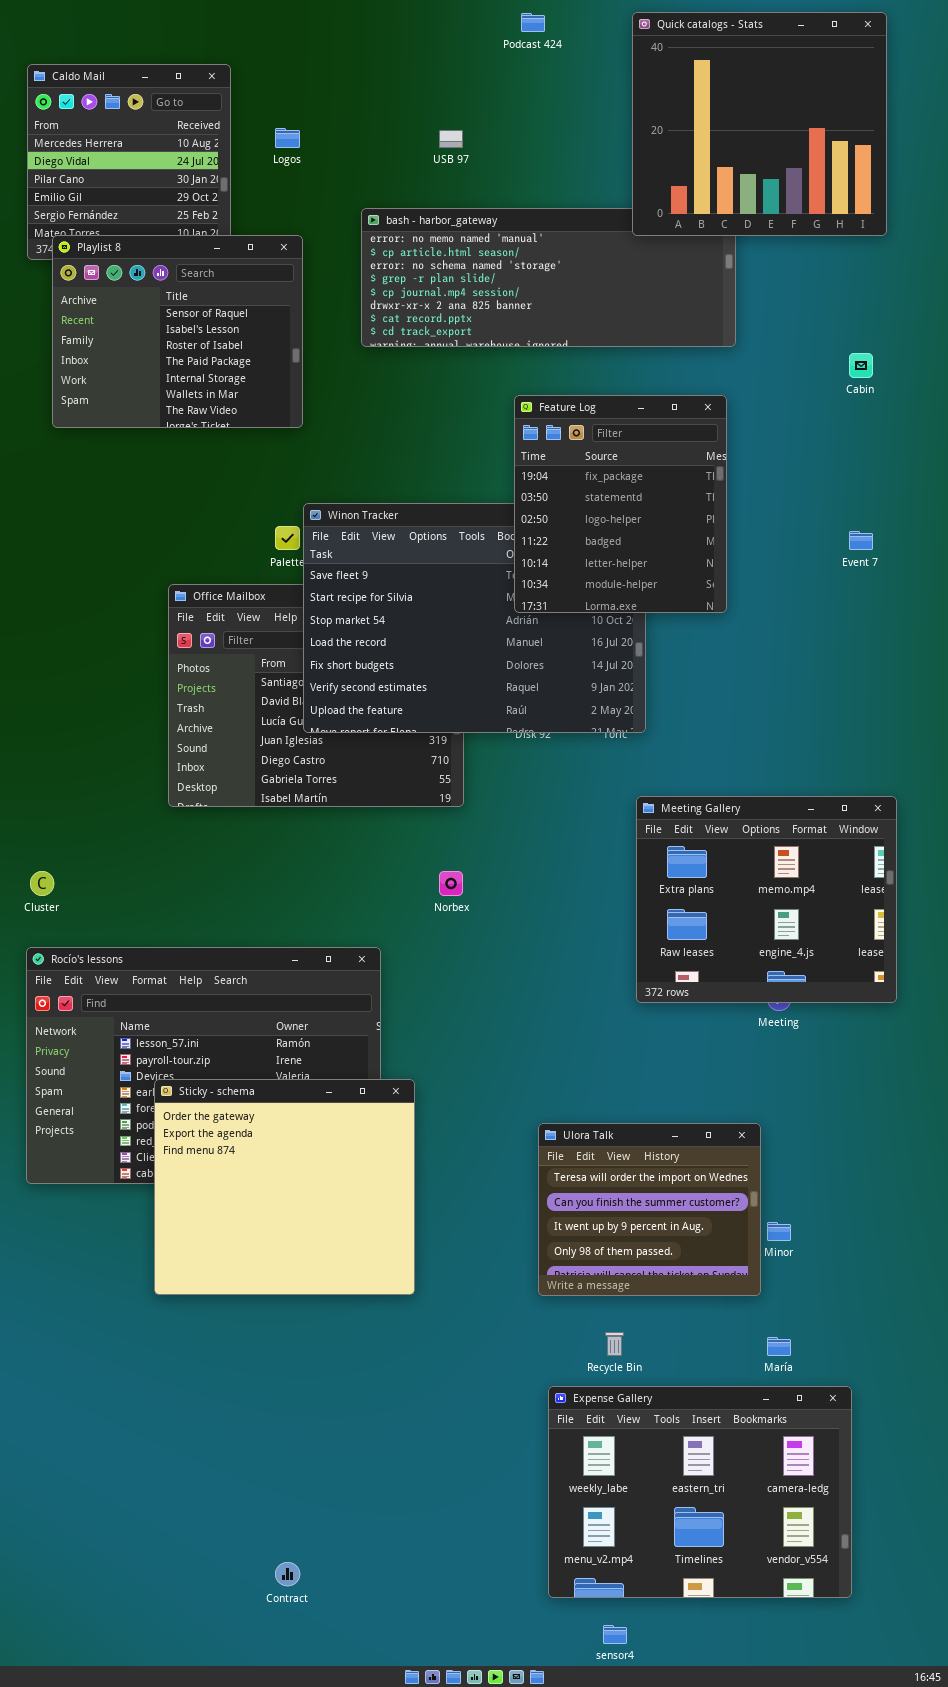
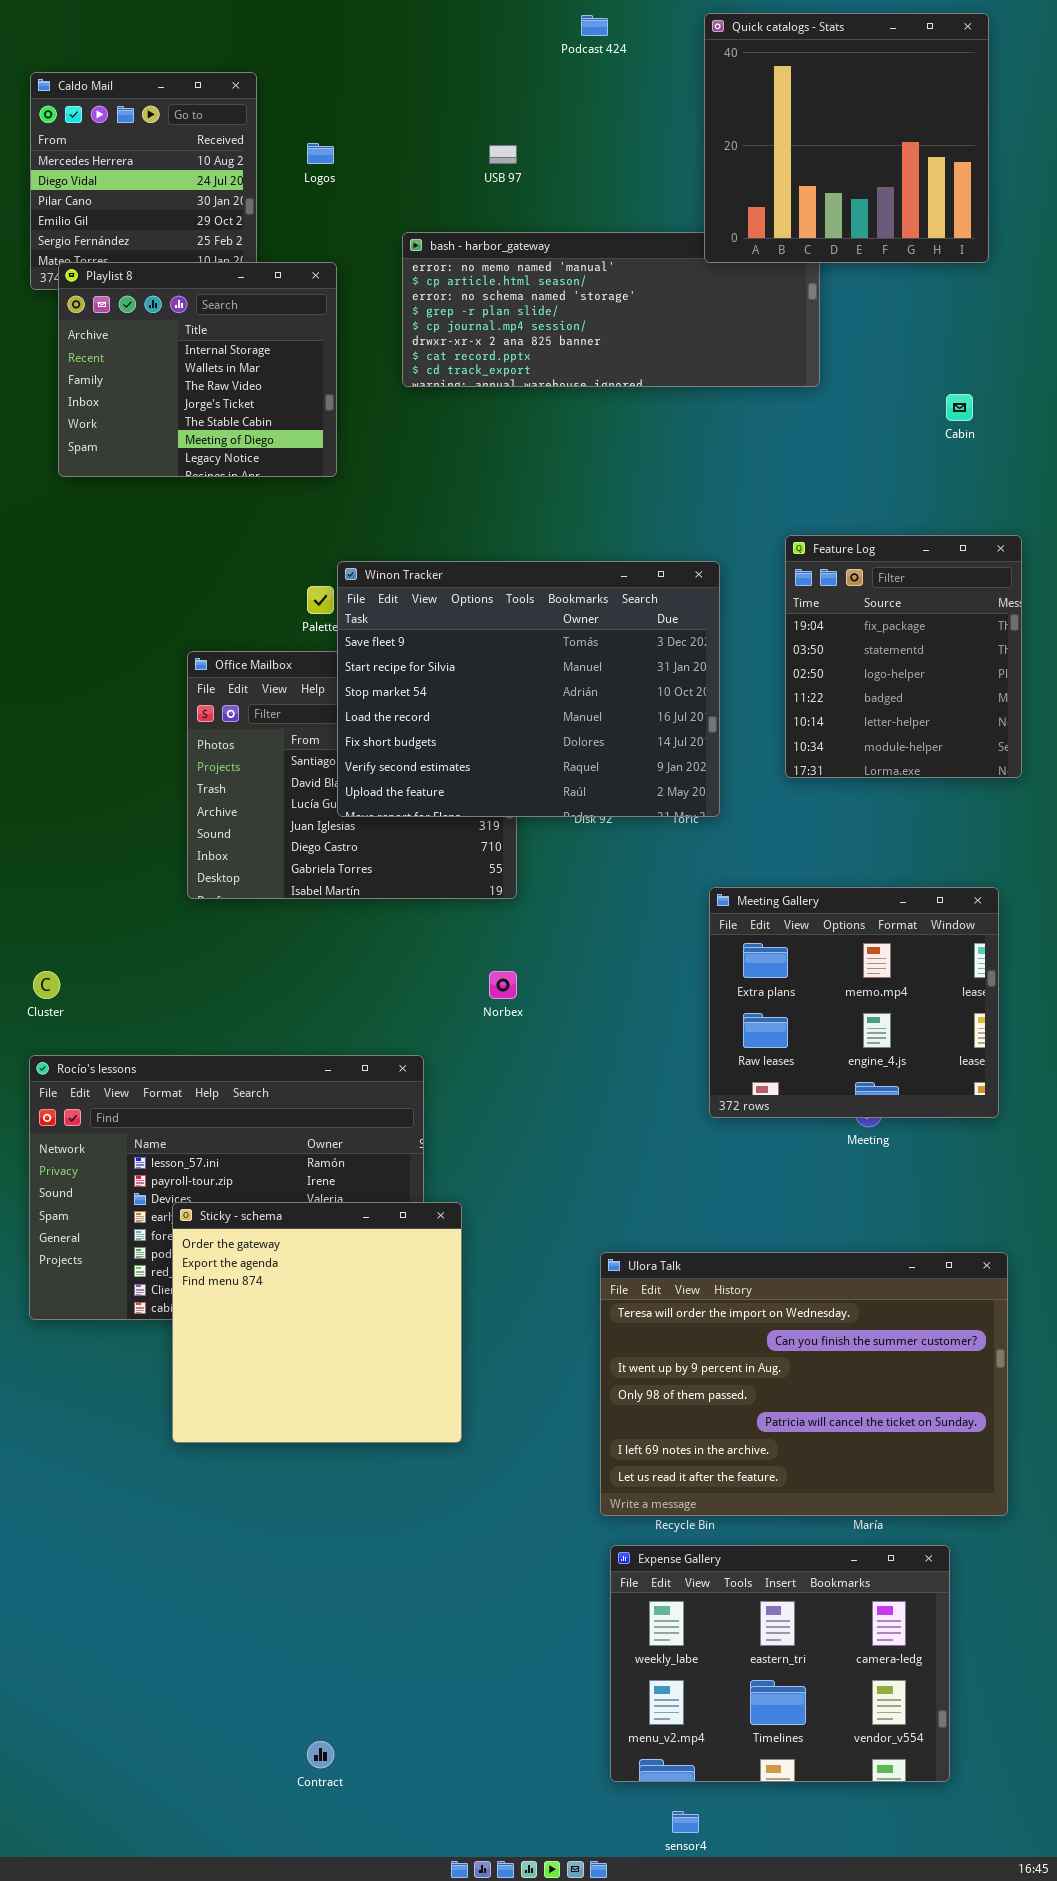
Playlist 8: [52,235,303,428] -> [58,262,337,477], scrolled down 4 rows
Feature Log: [514,395,727,613] -> [785,535,1022,778], moved
Ulora Talk: [538,1123,761,1296] -> [600,1252,1008,1516], resized

